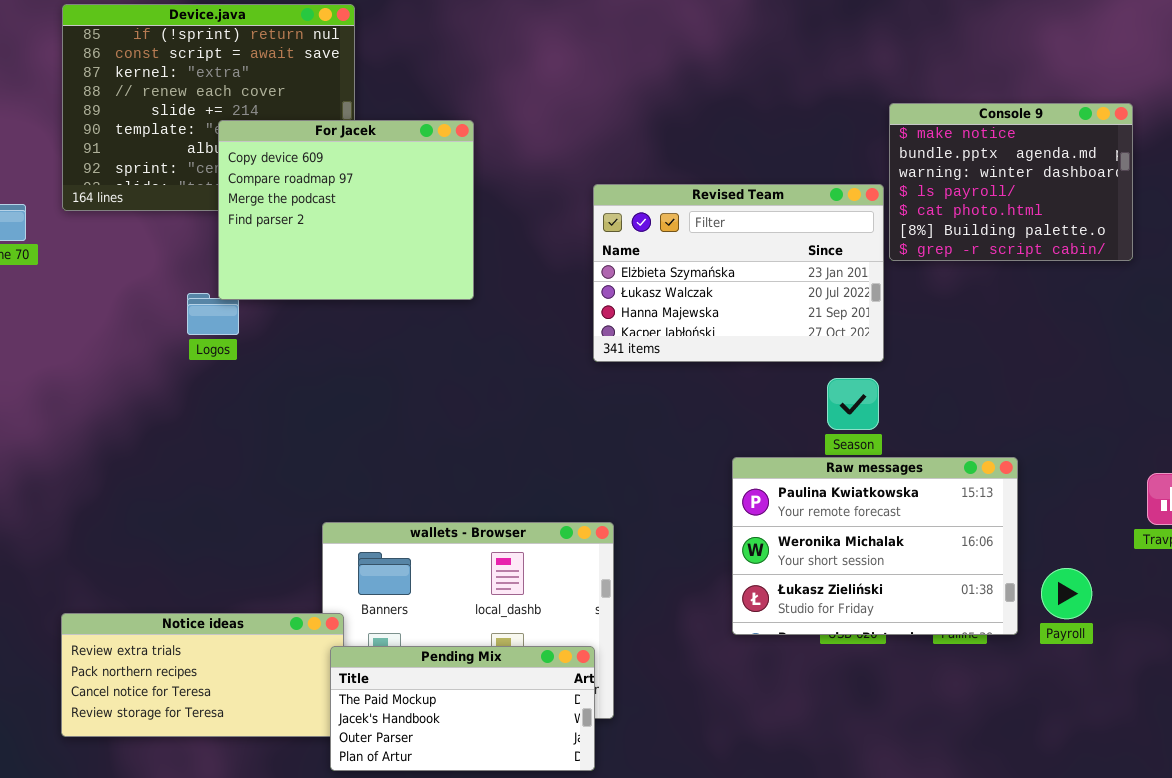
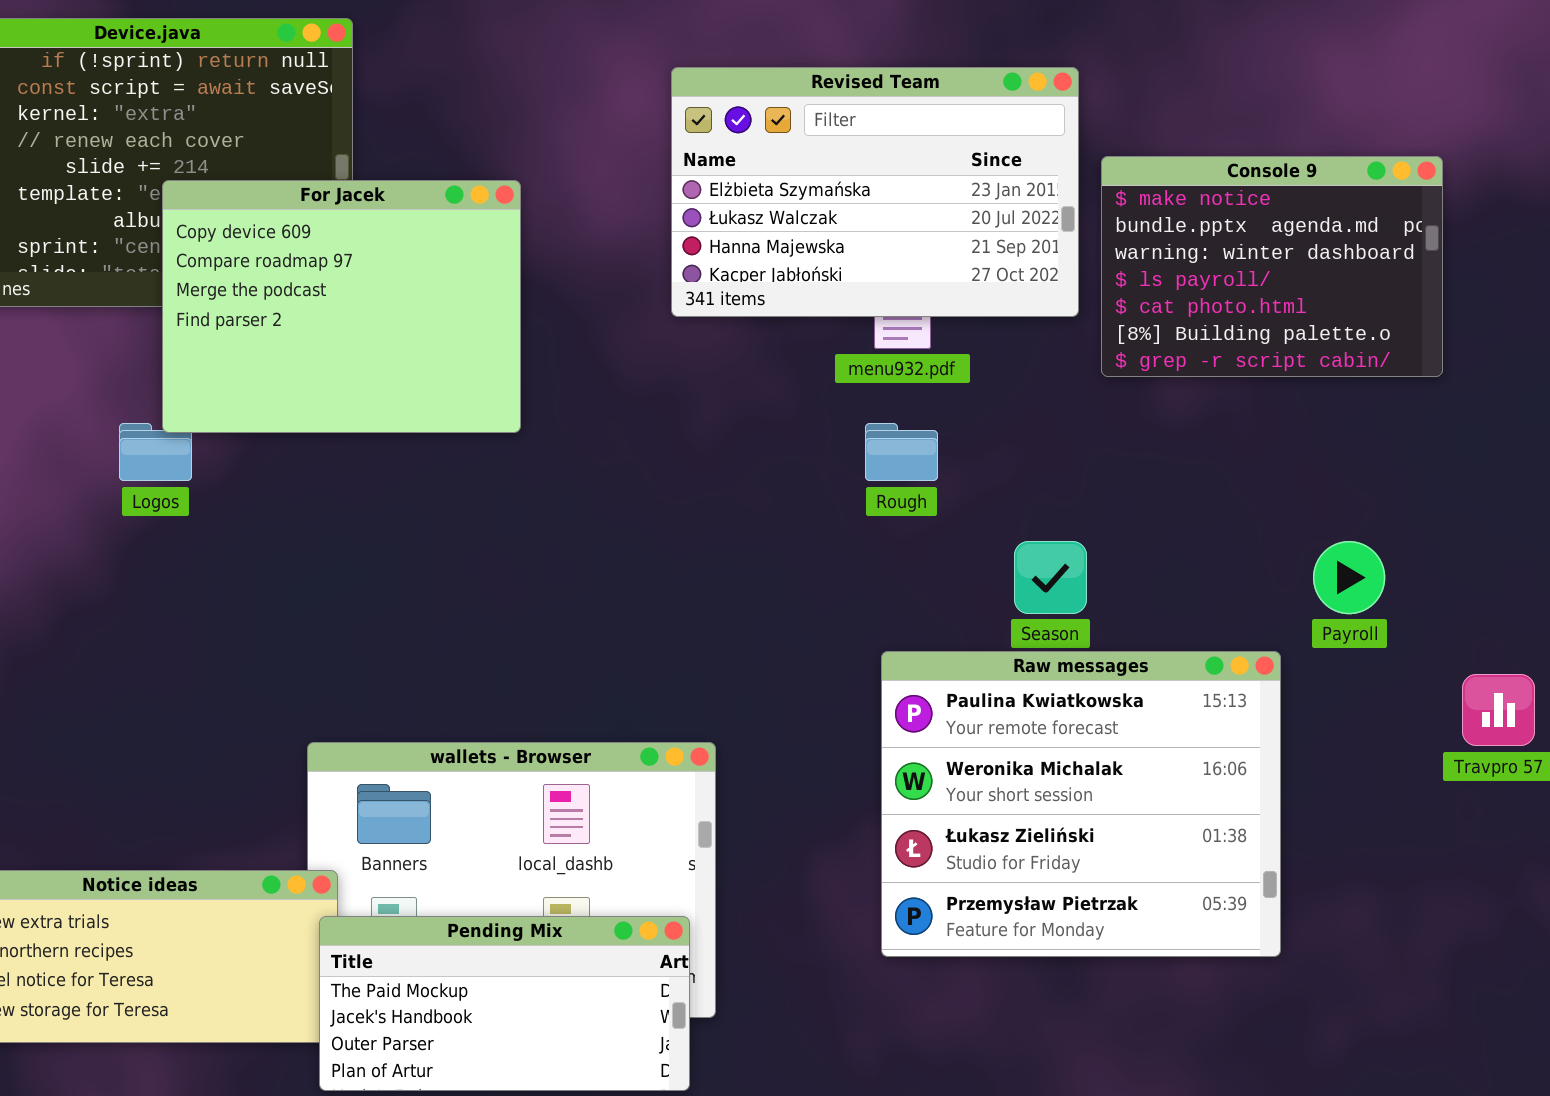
Revised Team: [593,184,884,362] -> [671,67,1079,317], moved
Raw messages: [732,457,1018,635] -> [881,651,1281,957], resized
Payroll: [1041,568,1092,619] -> [1313,541,1385,614], moved

